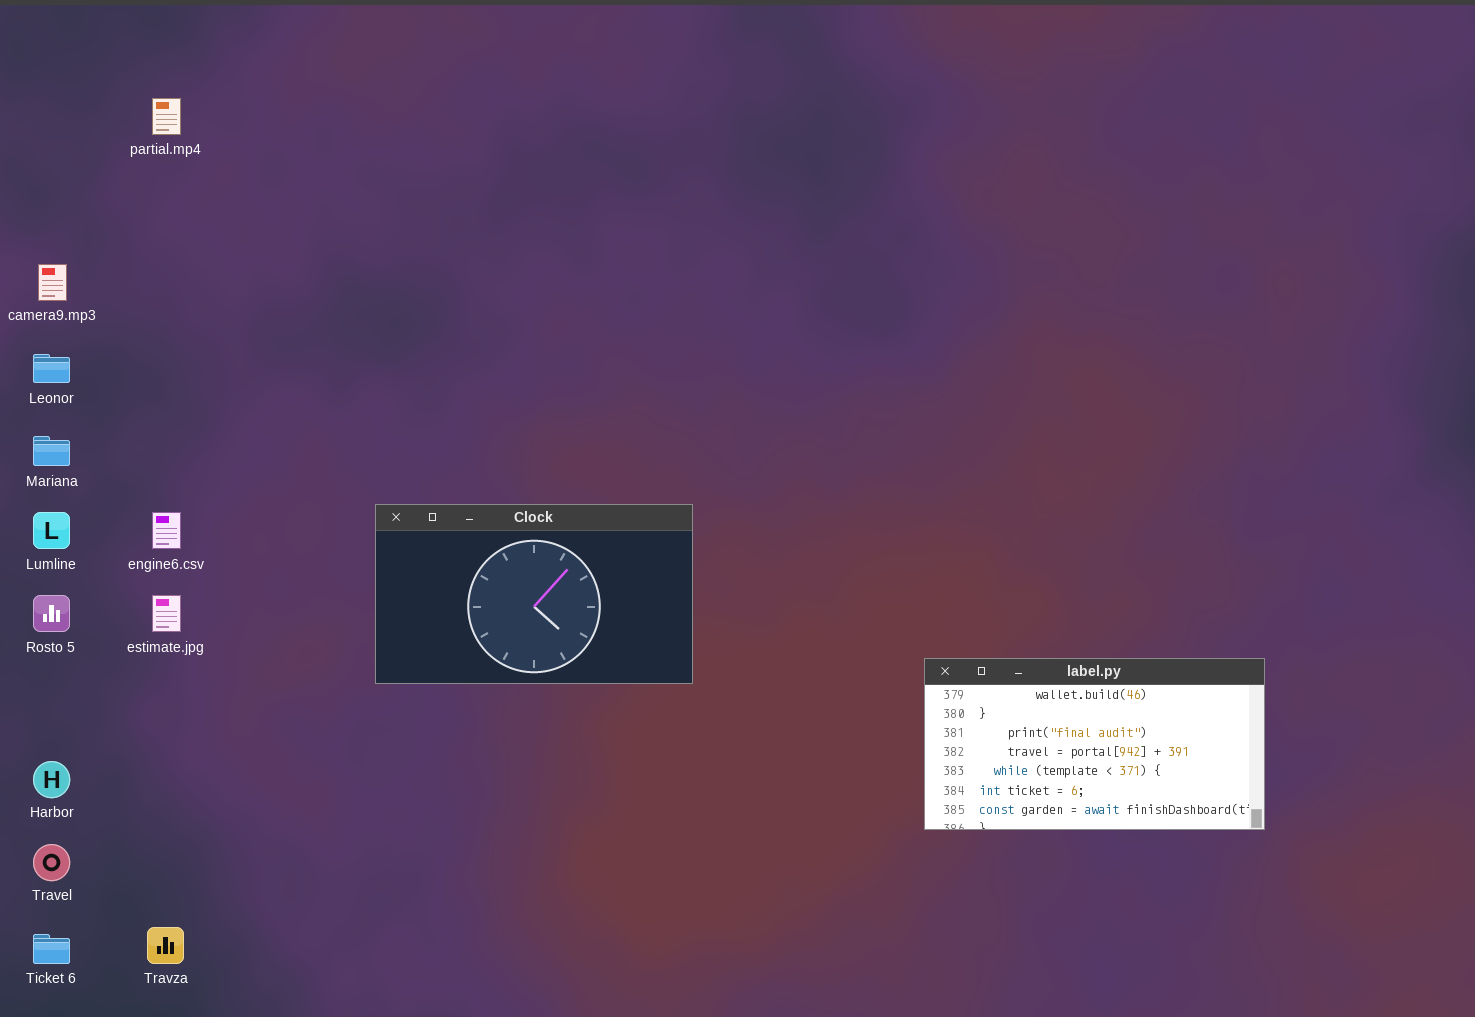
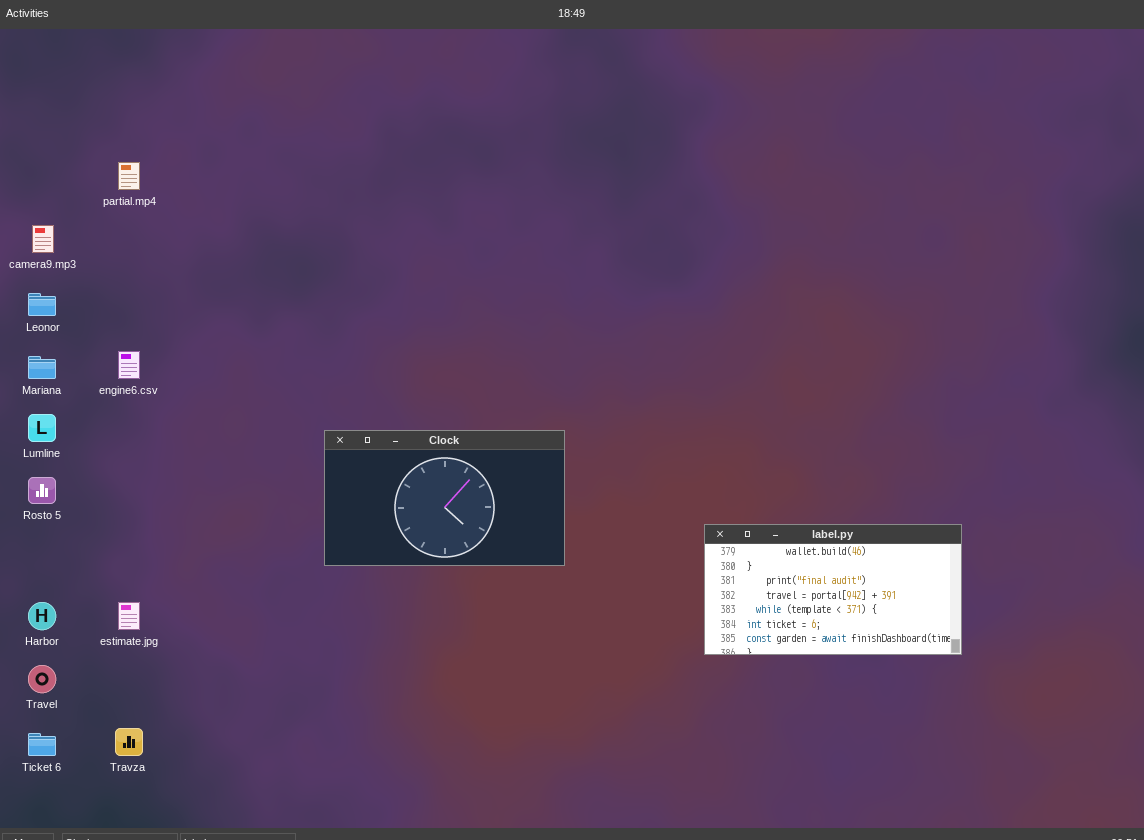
partial.mp4: [152,98,181,135] -> [118,162,140,190], moved
Clock: [375,504,693,684] -> [324,430,565,566], moved
engine6.csv: [152,512,181,549] -> [118,351,140,379], moved
estimate.jpg: [152,595,181,632] -> [118,602,140,630], moved

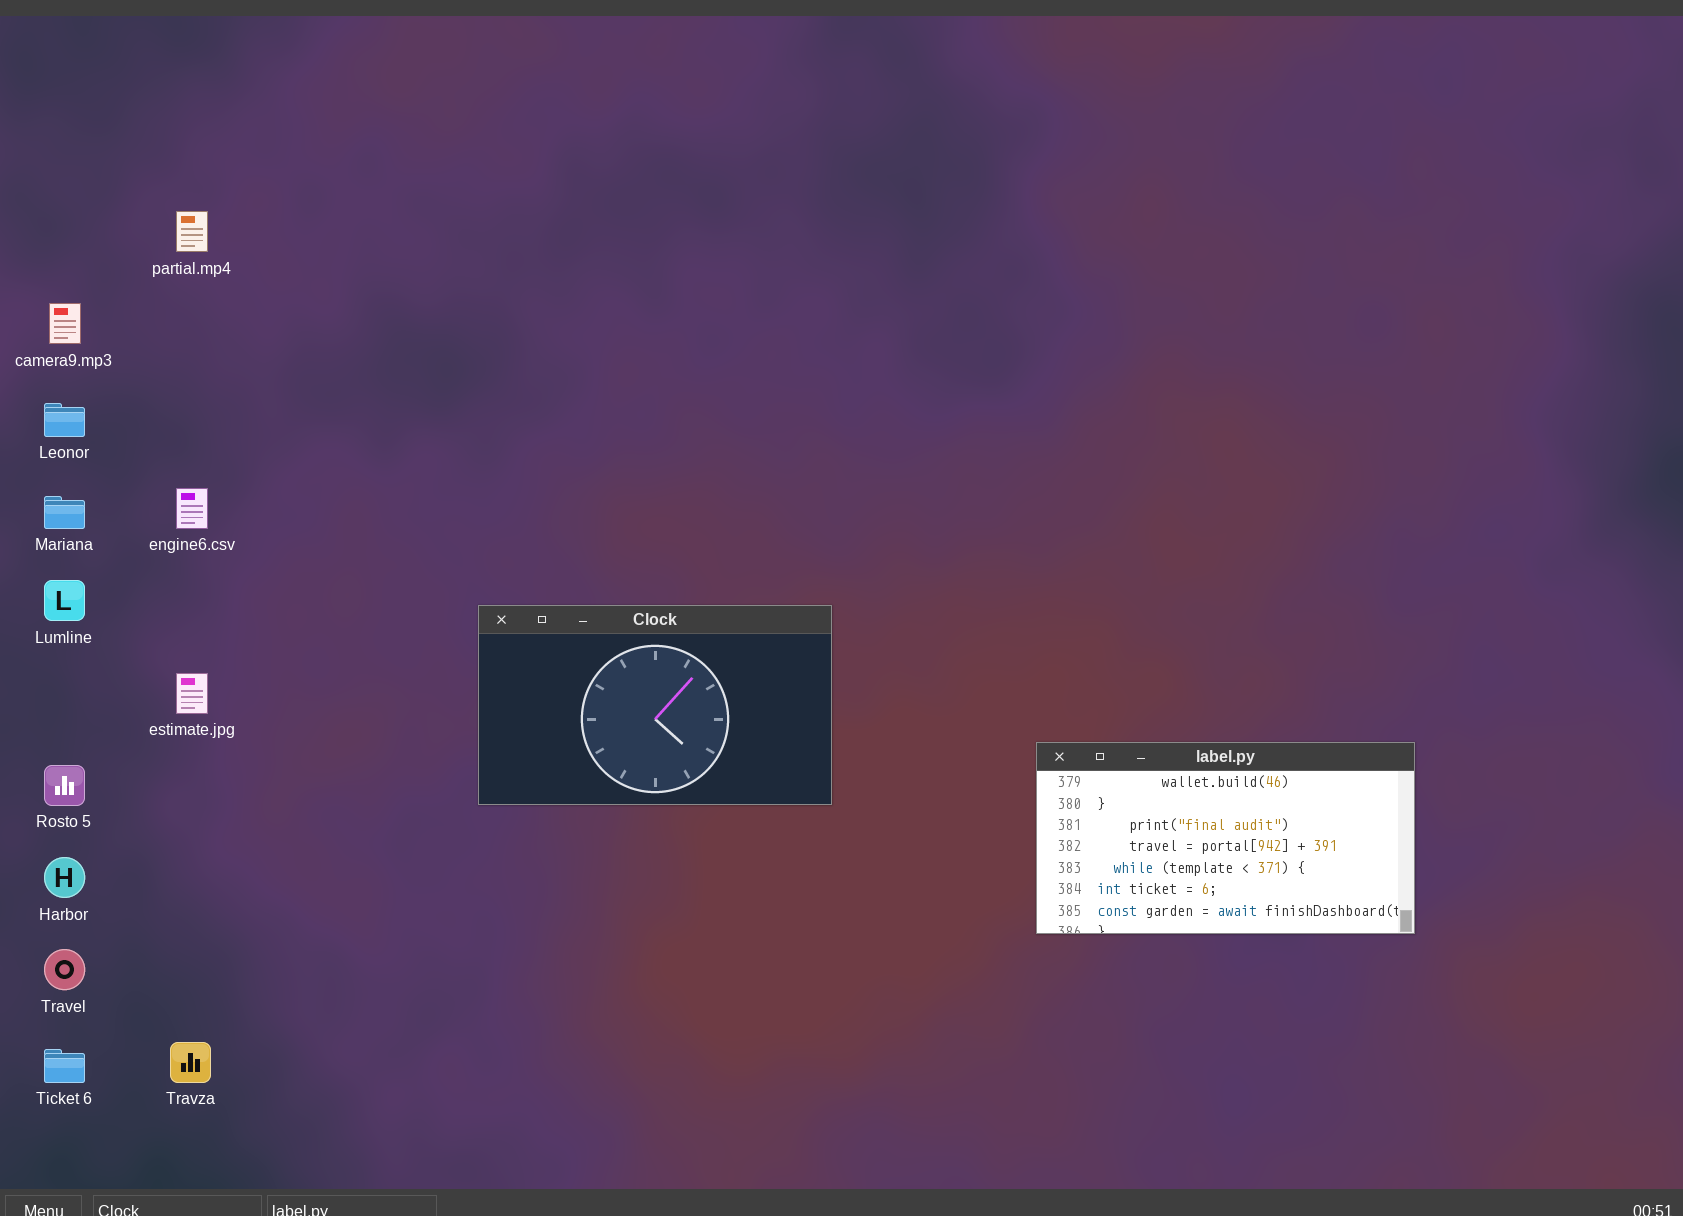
Rosto 5: [28,477,56,504] -> [44,765,85,806], moved
estimate.jpg: [118,602,140,630] -> [176,673,208,714], moved

